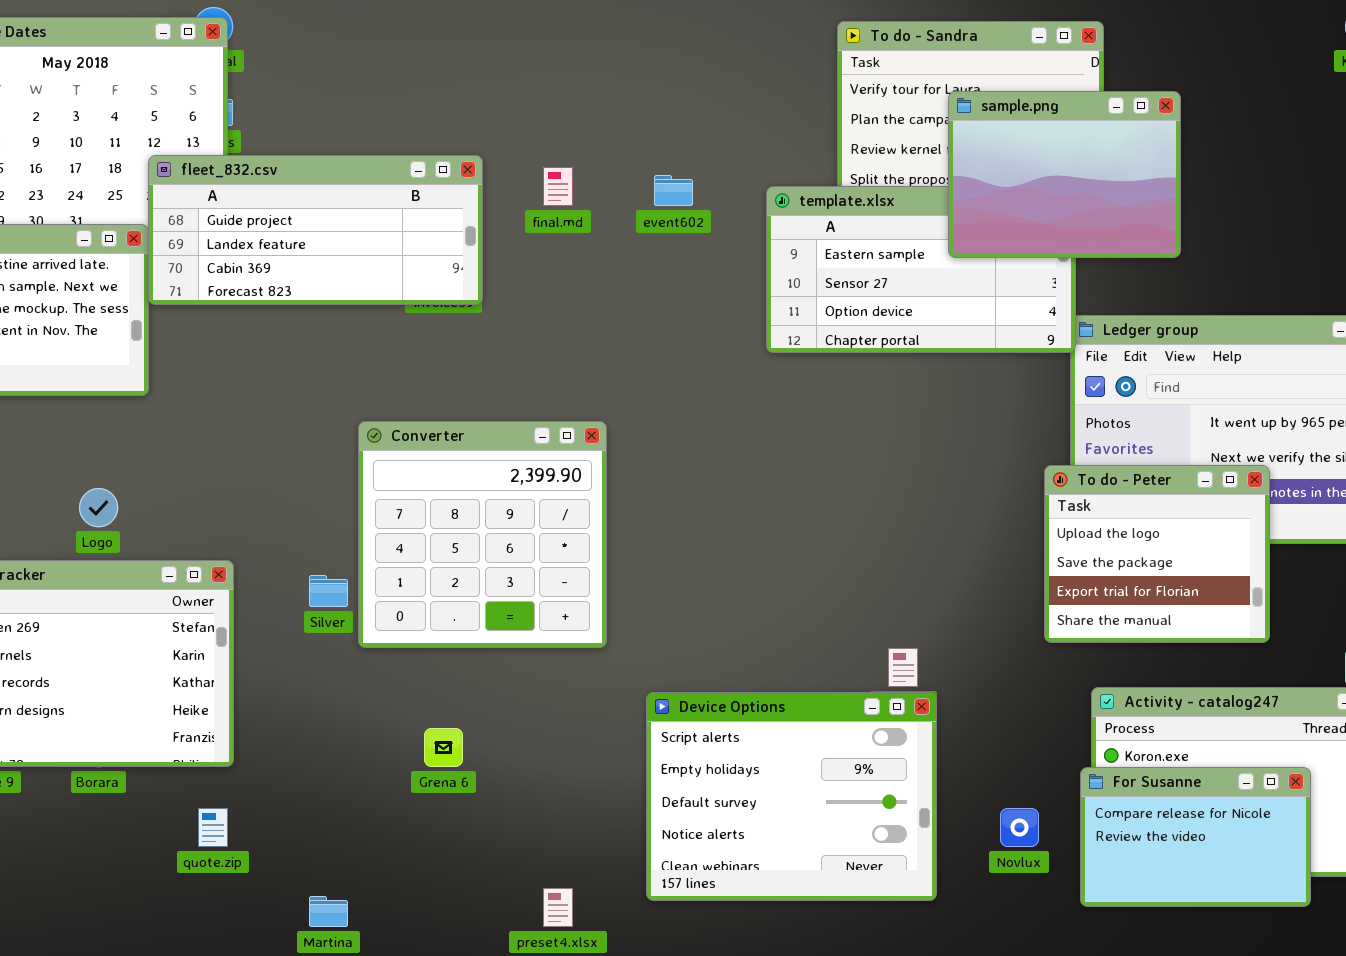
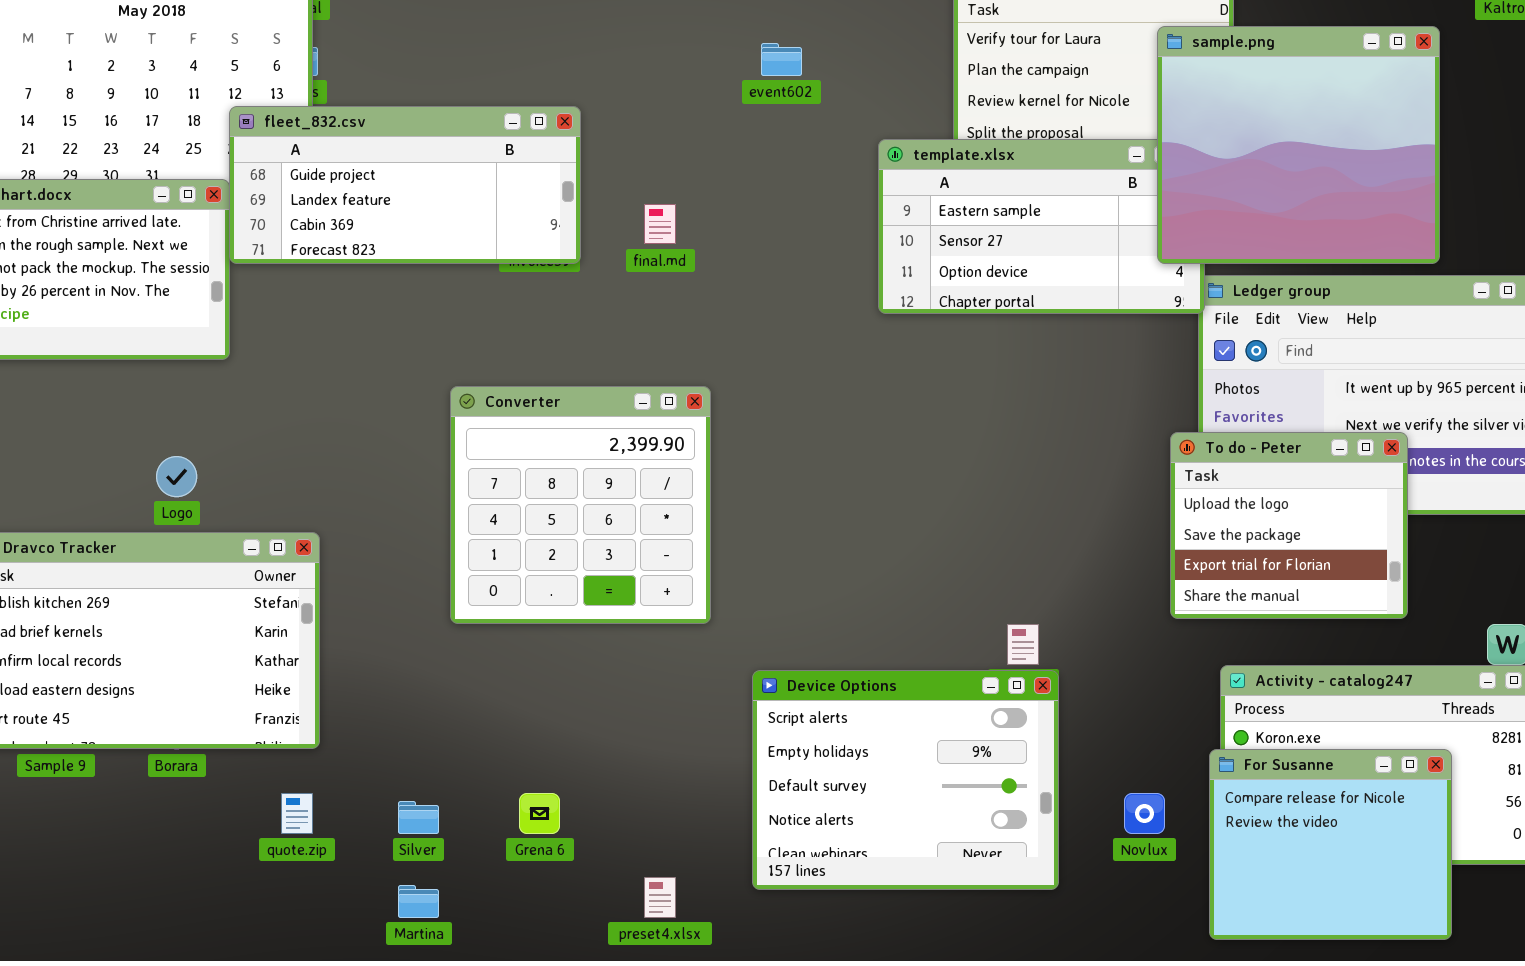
sample.png: [948,91,1181,258] -> [1157,26,1440,264], moved, resized
final.md: [543,167,573,206] -> [644,204,676,244], moved
event602: [654,175,693,206] -> [761,43,802,76], moved
Silver: [309,575,348,607] -> [398,801,439,834], moved
Grena 6: [424,728,463,767] -> [519,793,560,834], moved
For Susanne: [1080,767,1311,907] -> [1209,749,1452,940], resized

